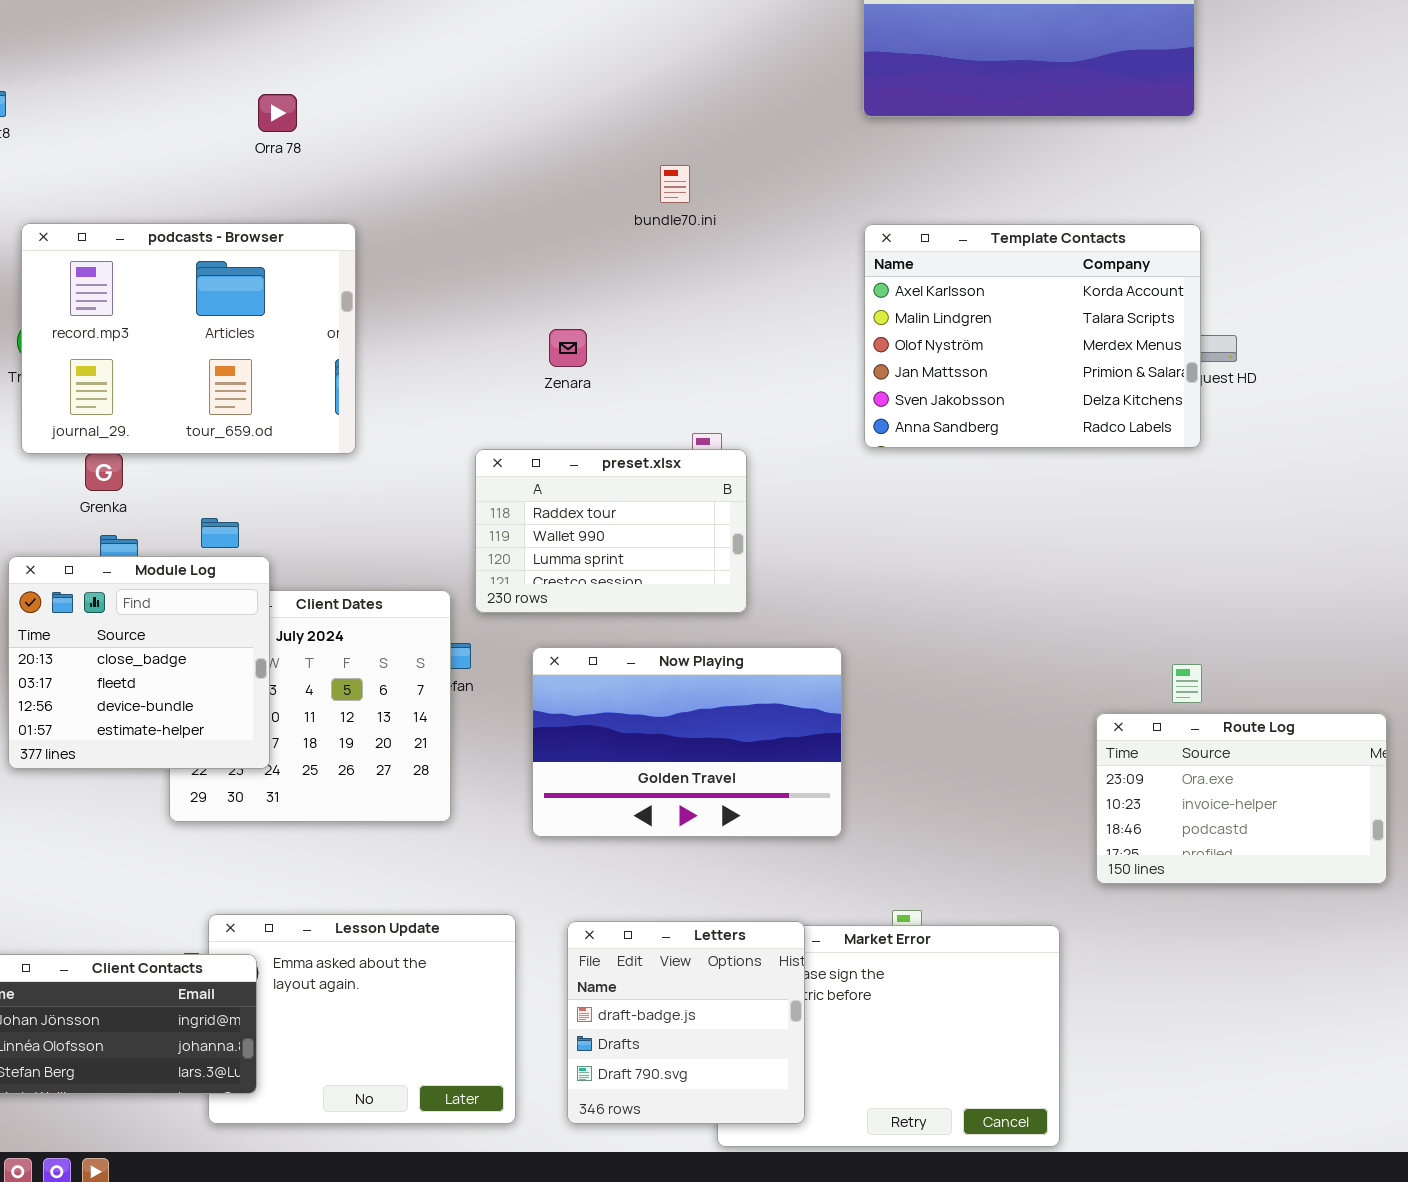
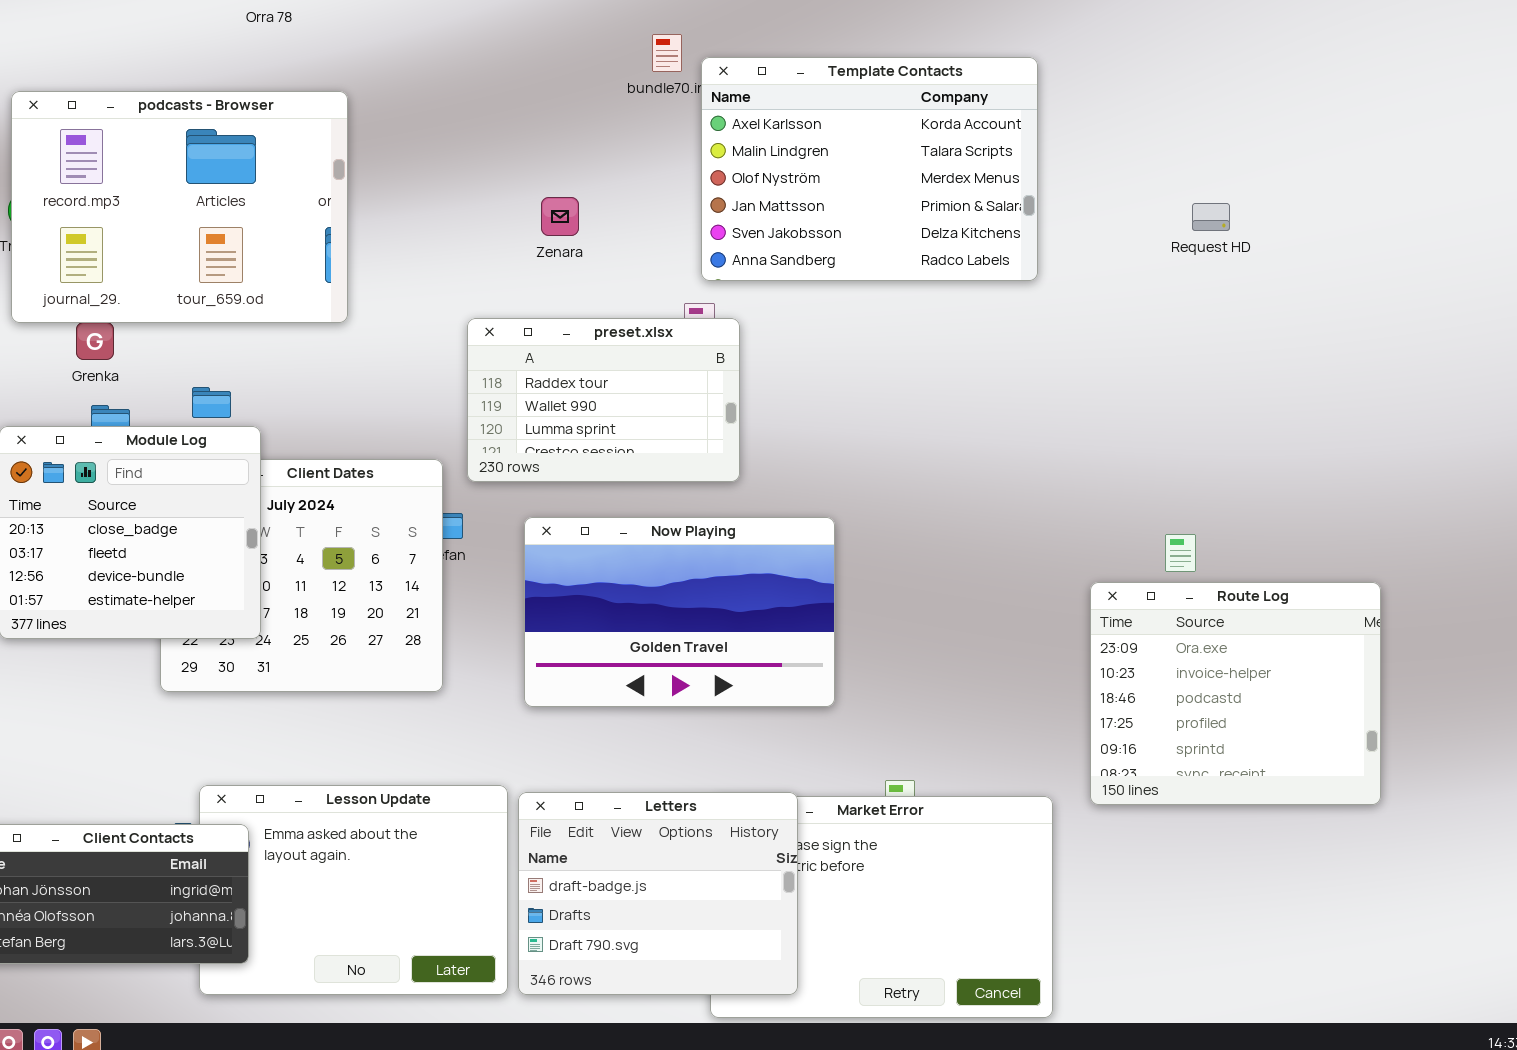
Template Contacts: [864,224,1201,448] -> [701,57,1038,281], moved
Route Log: [1096,713,1387,884] -> [1090,582,1381,805], resized
Letters: [567,921,805,1124] -> [518,792,798,995], resized

